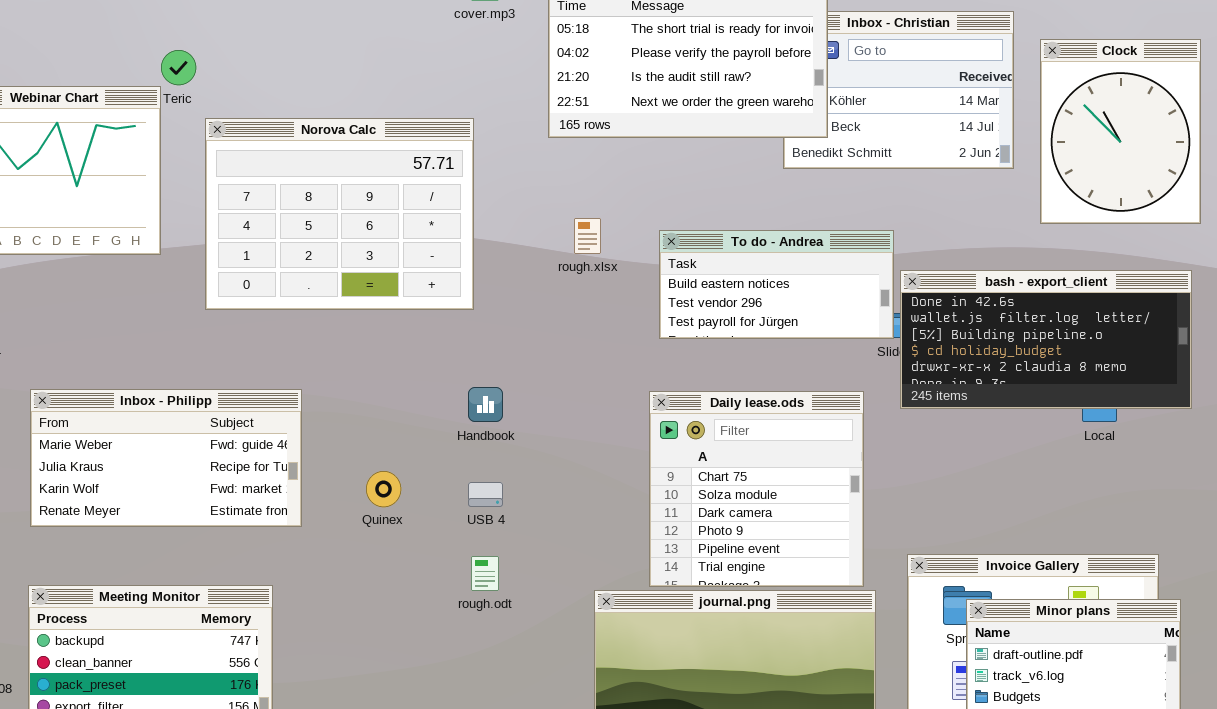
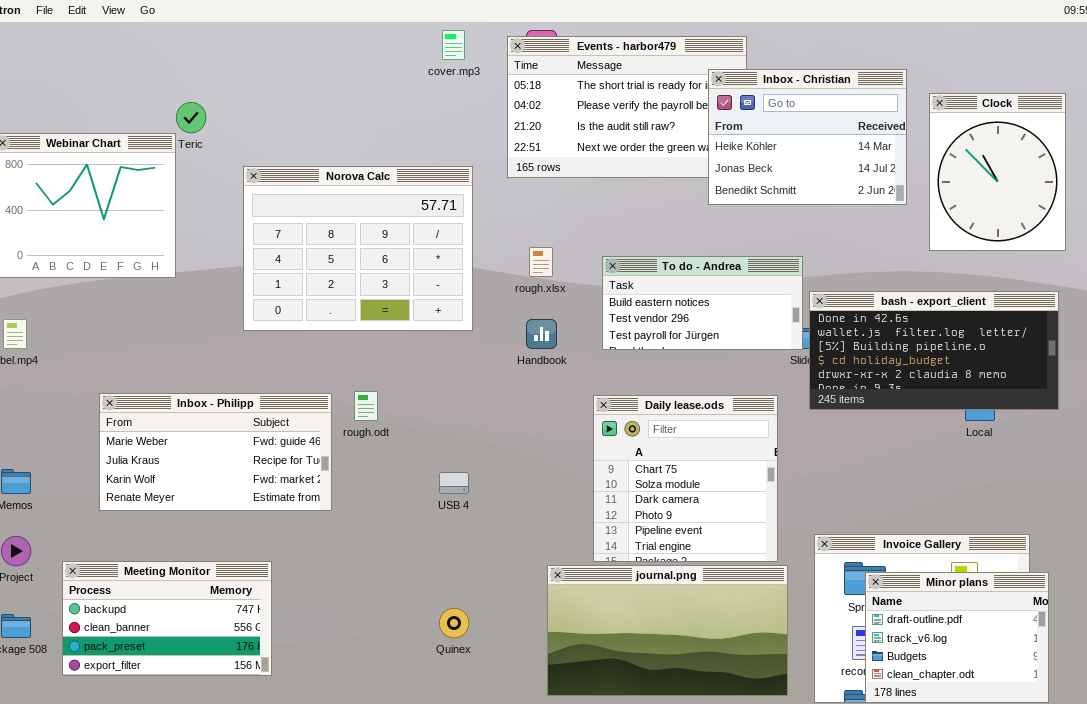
Inbox - Christian: [783,11,1014,169] -> [708,69,907,205], raised
Norova Calc: [205,118,474,310] -> [243,166,473,331], moved
Handbook: [468,387,503,422] -> [526,319,557,349], moved
Inbox - Philipp: [30,389,302,527] -> [99,393,332,511], moved
Quinex: [366,471,401,507] -> [439,608,469,638], moved
rough.odt: [471,556,499,591] -> [354,391,378,421], moved

